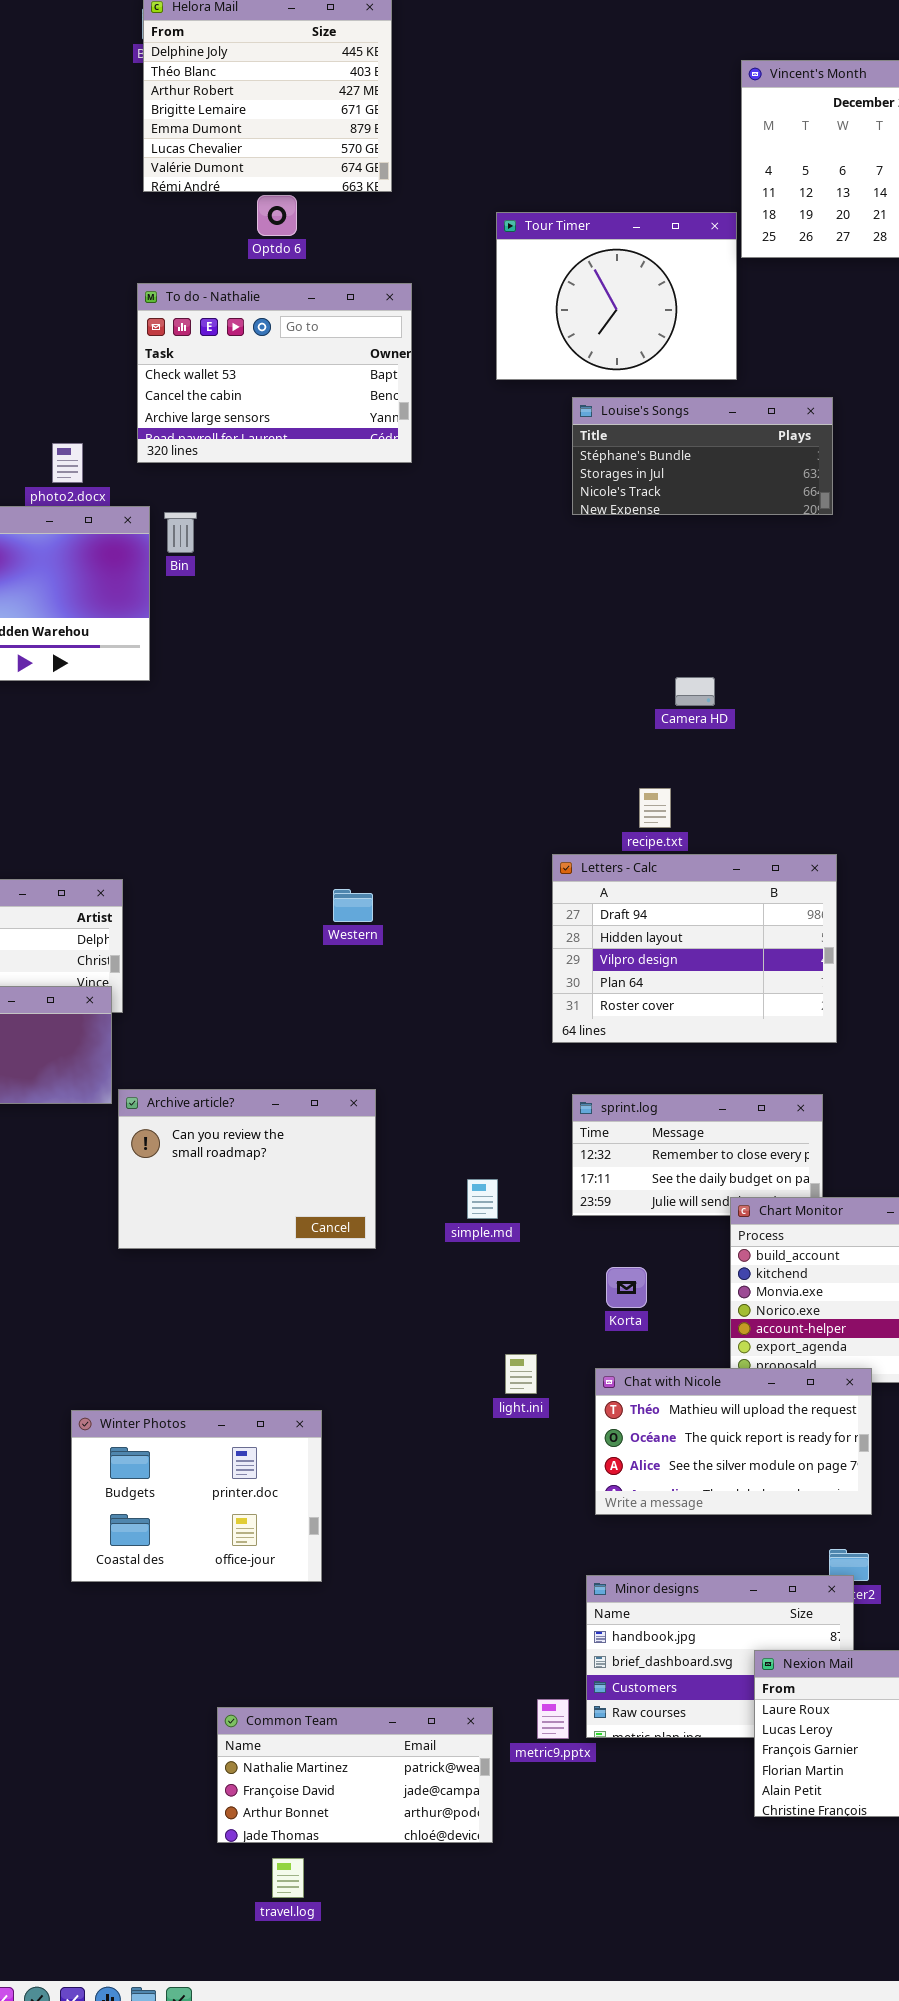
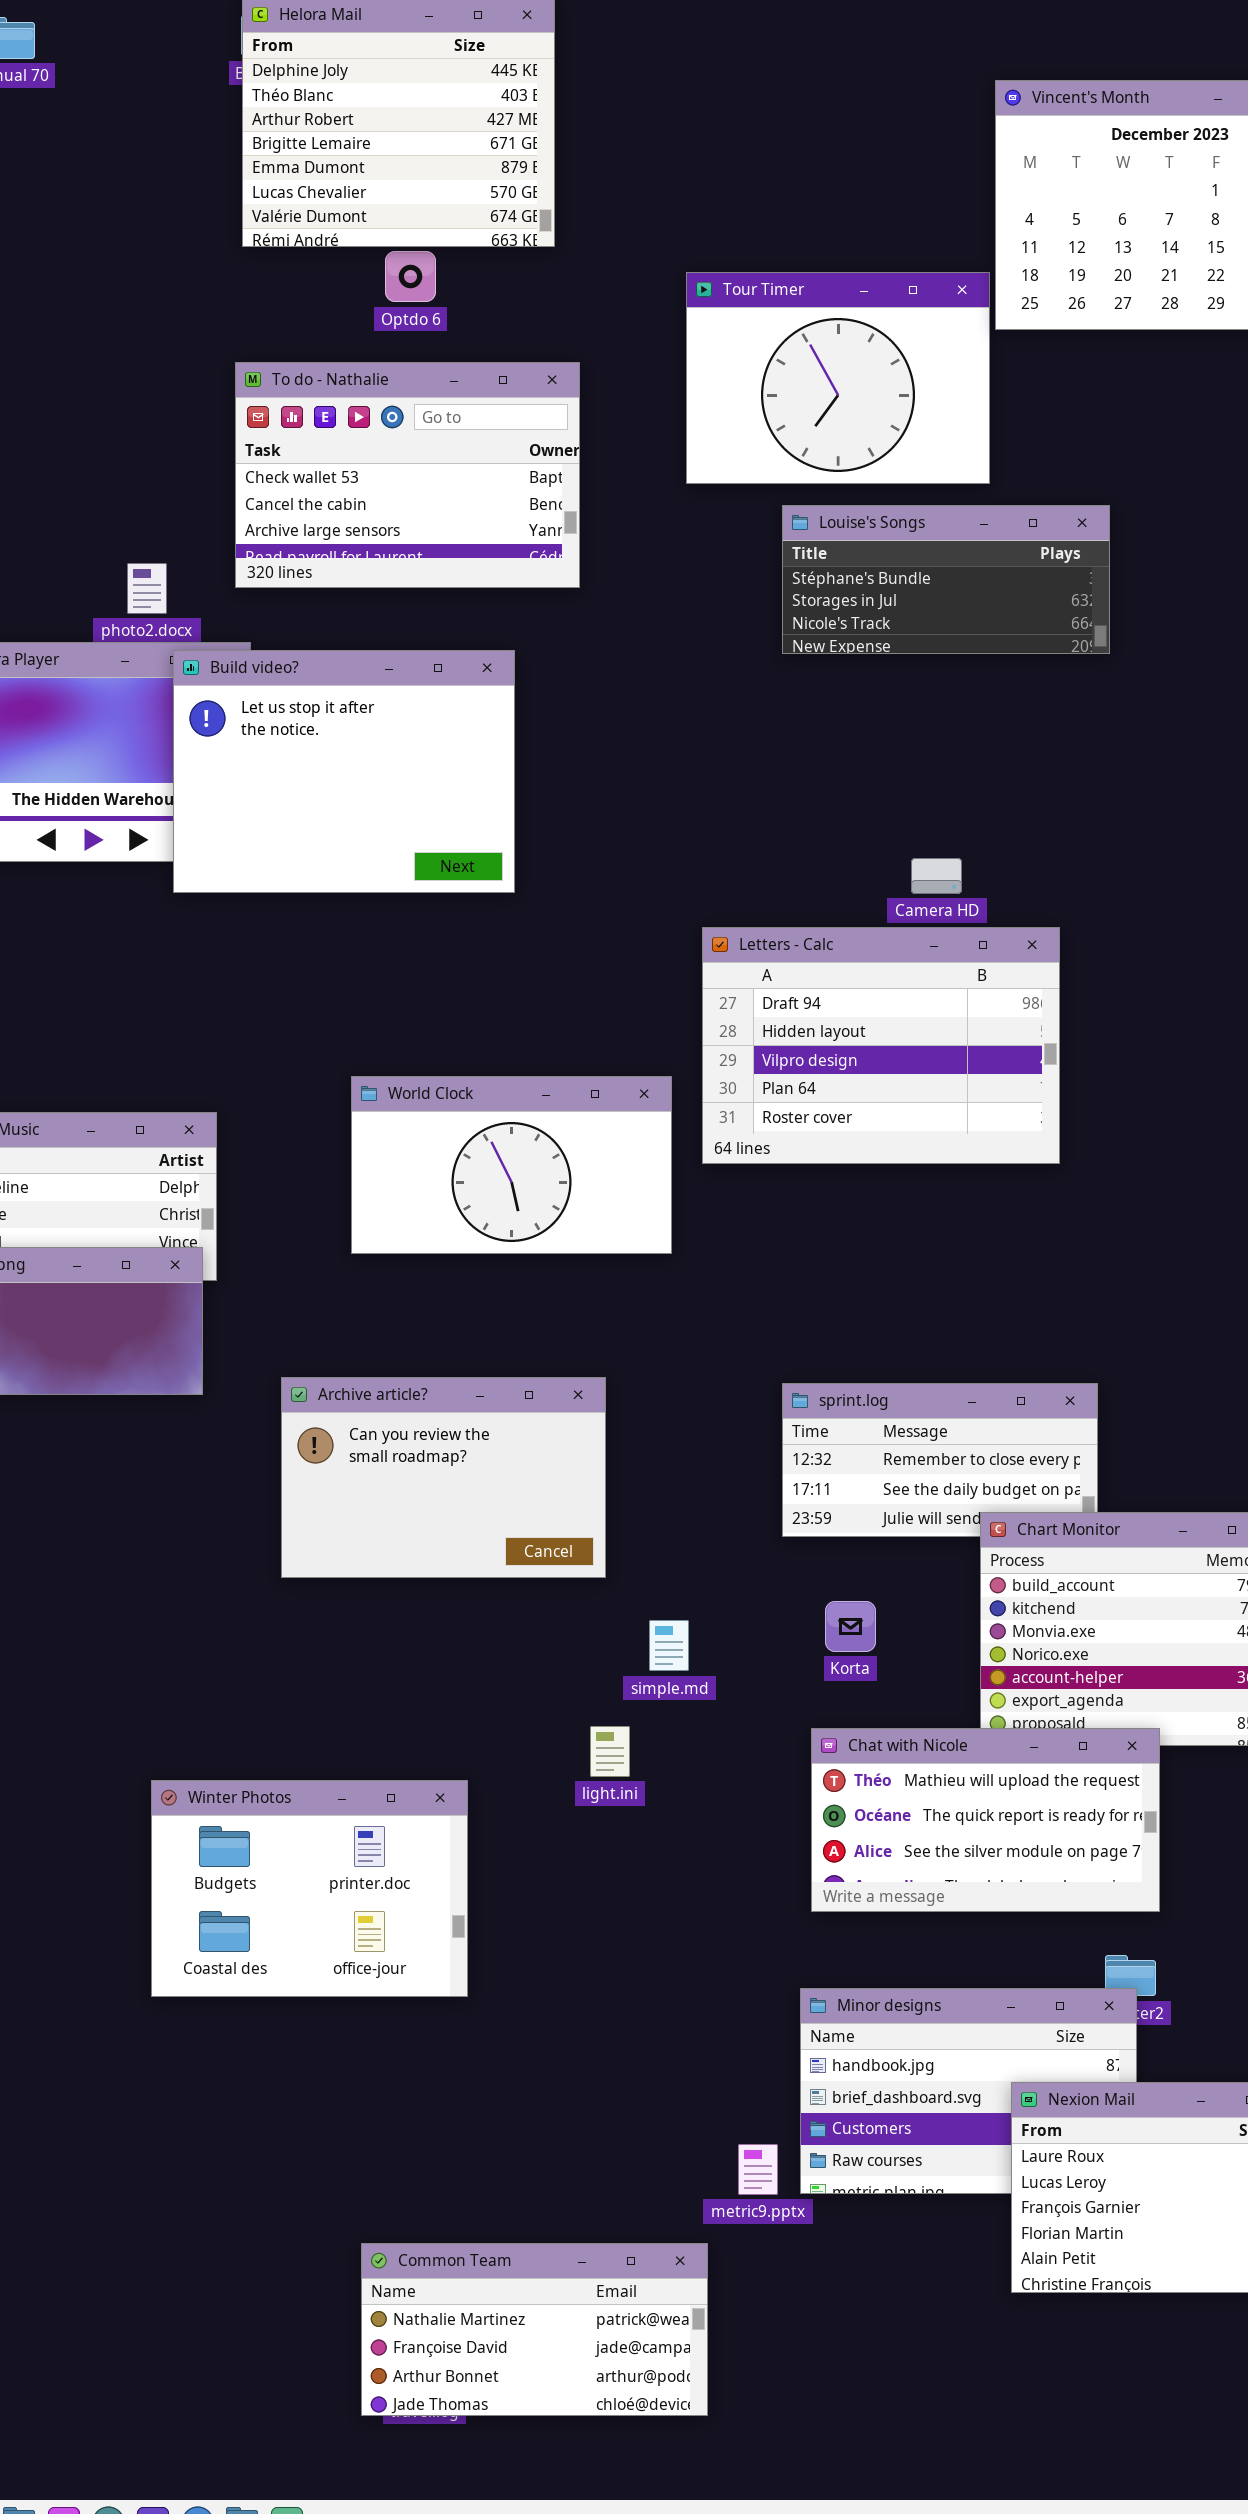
Build video?: none -> [173,650,515,893], opened
World Clock: none -> [351,1076,672,1254], opened
Letters - Calc: [552,854,837,1043] -> [702,927,1060,1164], moved
Archive article?: [118,1089,376,1249] -> [281,1377,606,1578], moved
simple.md: [467,1179,498,1219] -> [649,1620,689,1671], moved
light.ini: [505,1354,537,1394] -> [590,1726,630,1777], moved
Common Team: [217,1707,493,1843] -> [361,2243,708,2416], moved

